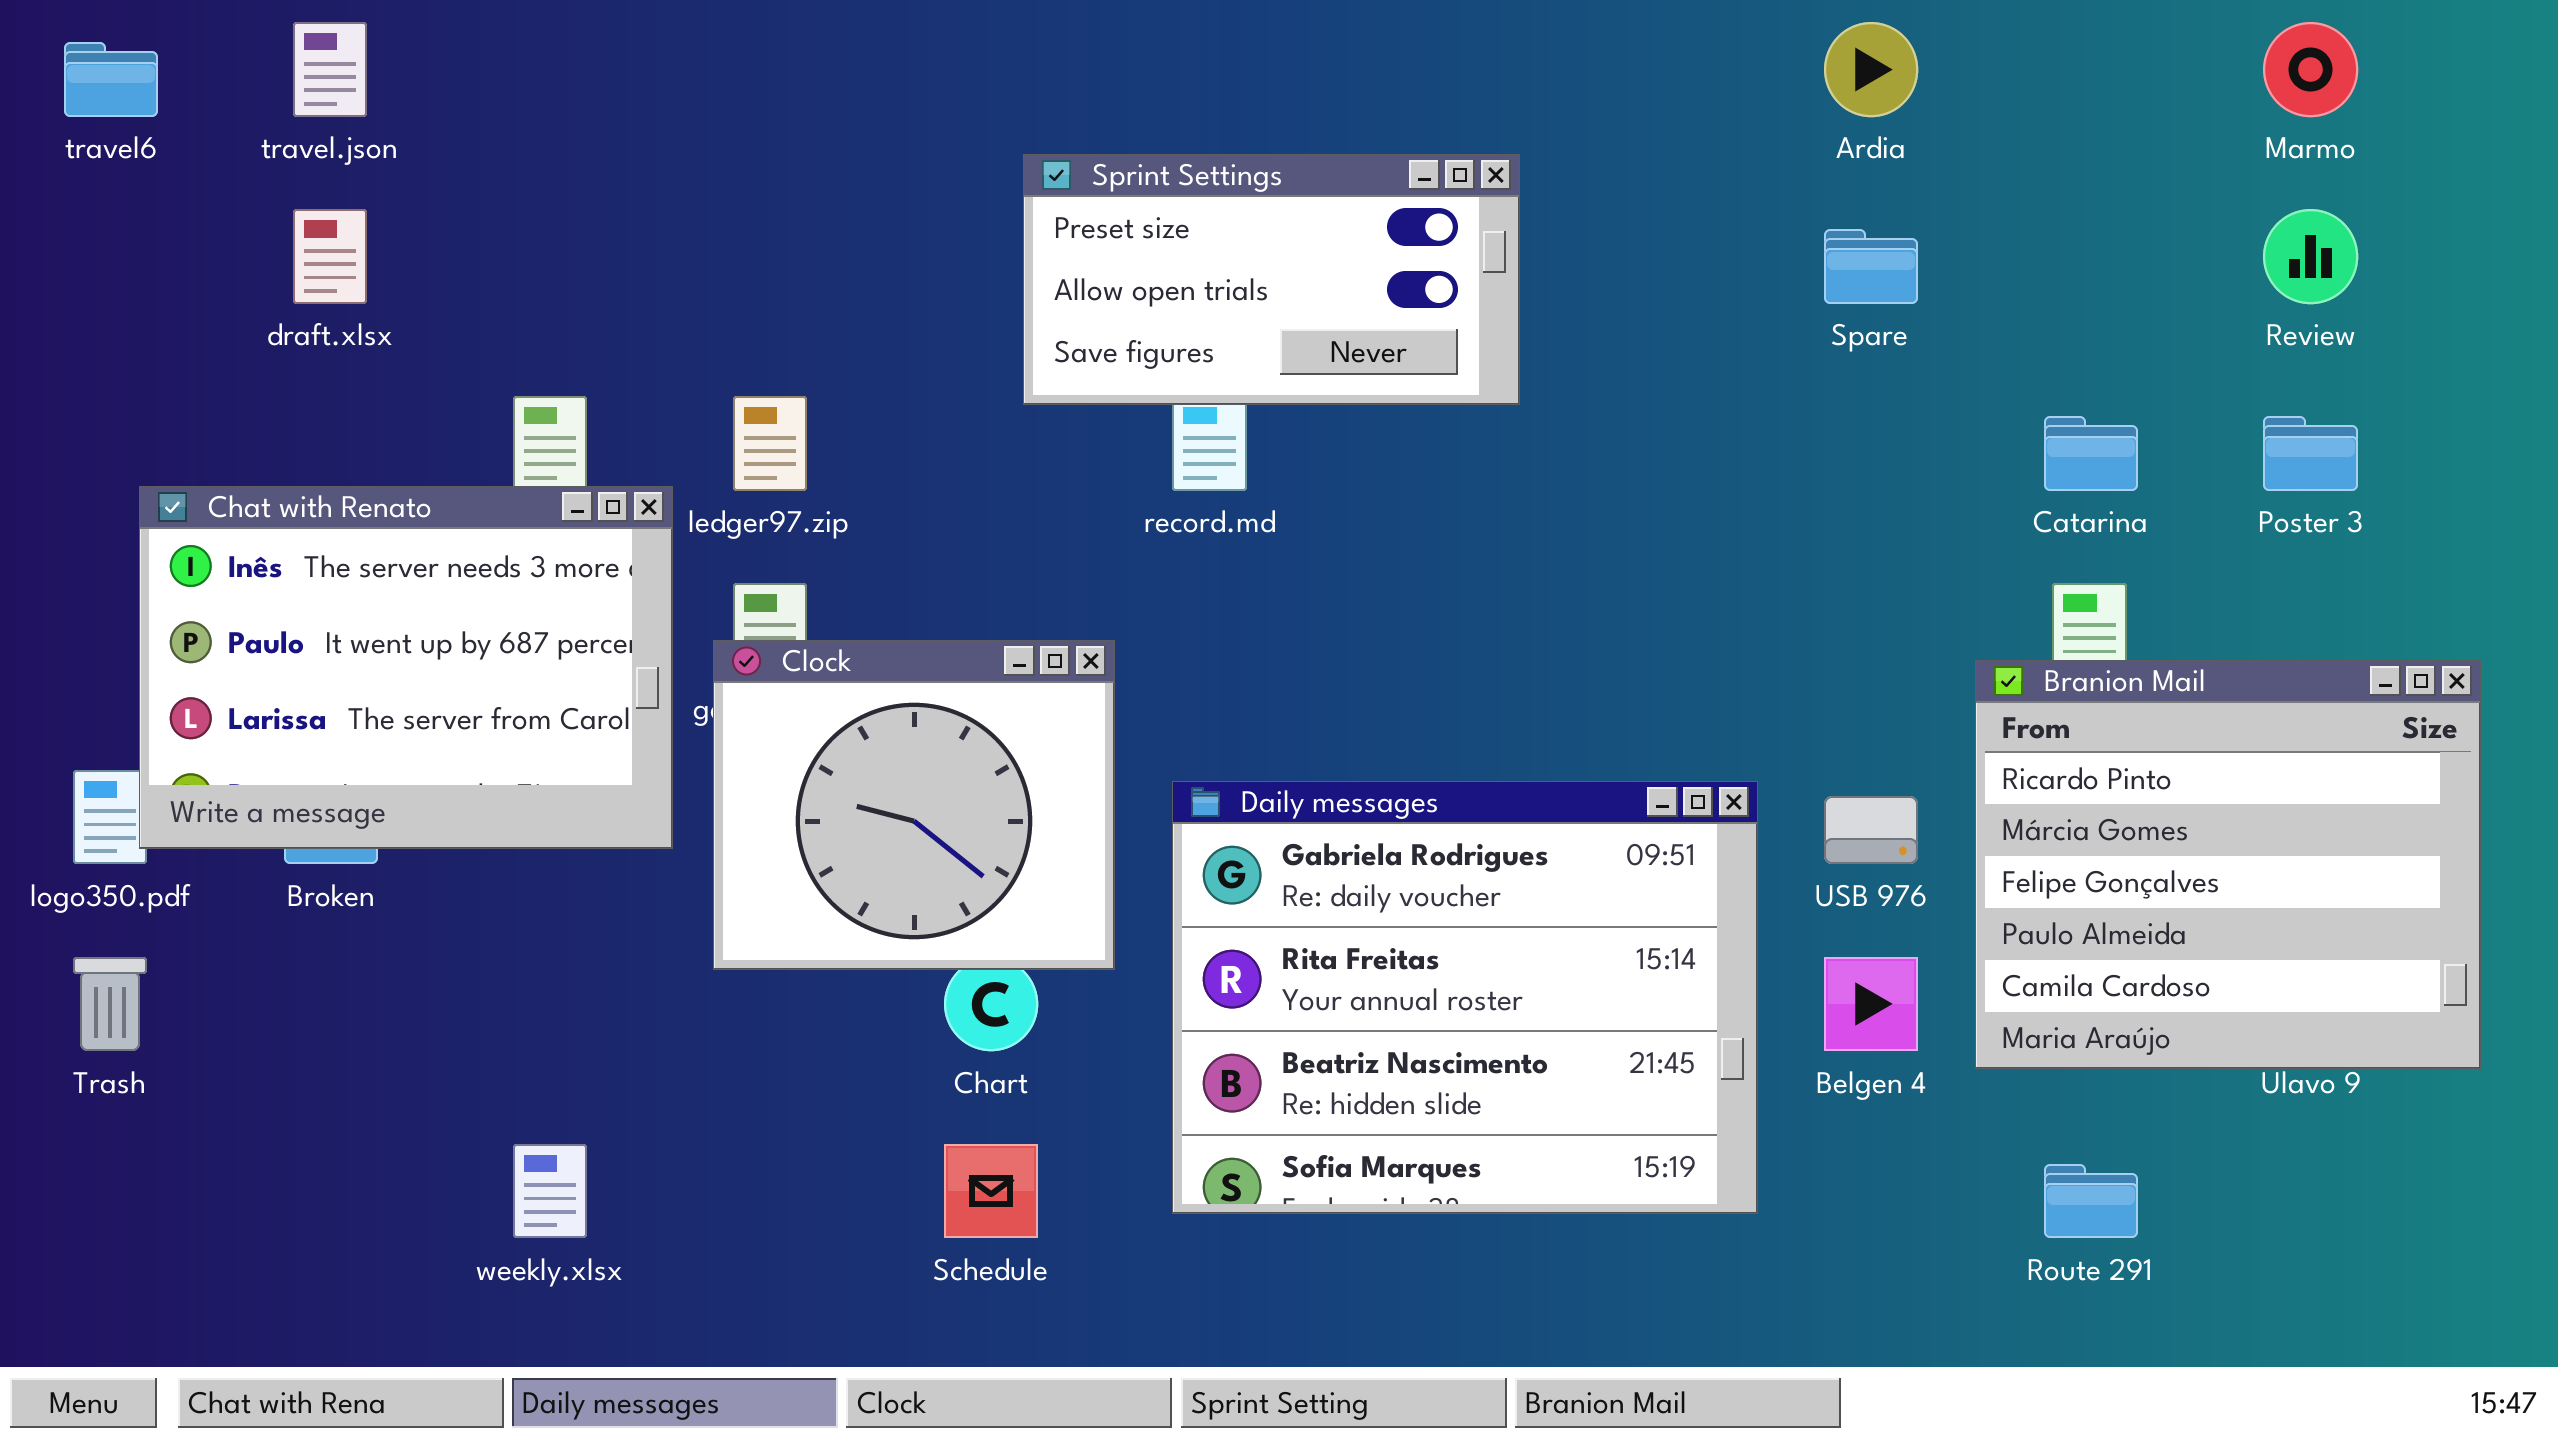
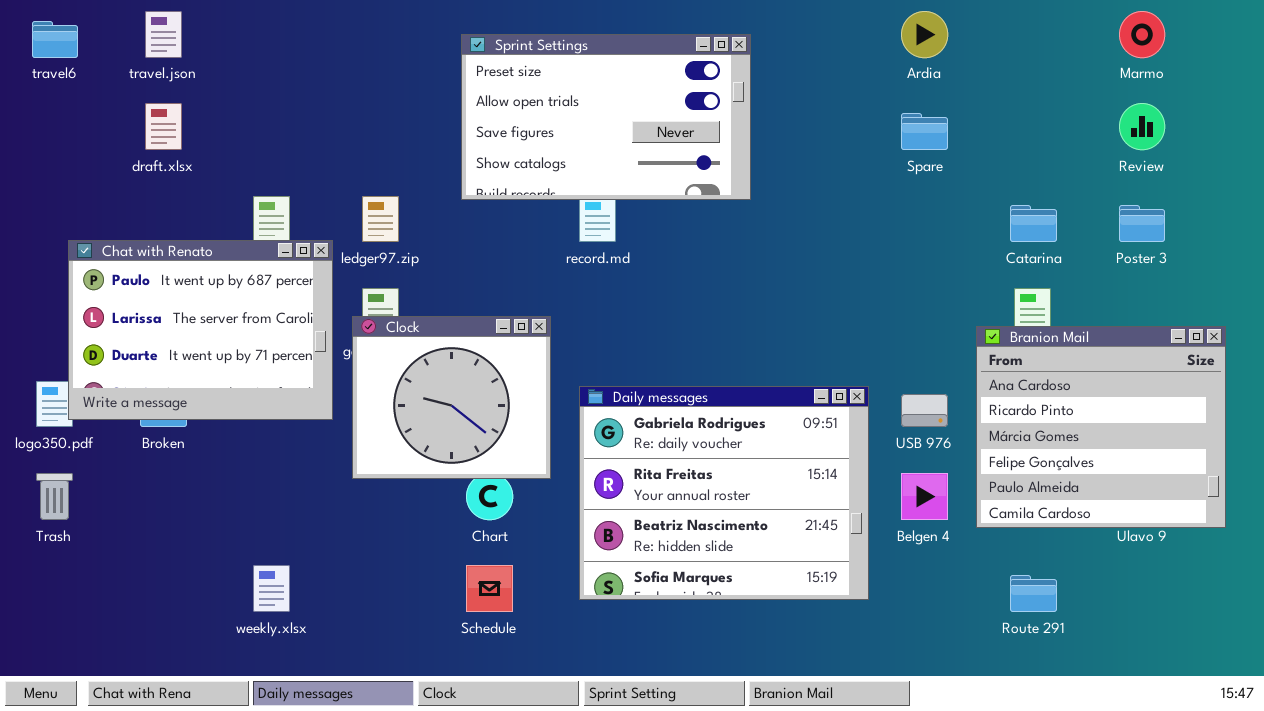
Sprint Settings: [1023,154,1520,405] -> [461,34,751,200], resized
Chat with Renato: [139,486,673,849] -> [68,240,333,420], scrolled down 1 row
Branion Mail: [1975,660,2481,1069] -> [976,326,1226,528], scrolled up 1 row

